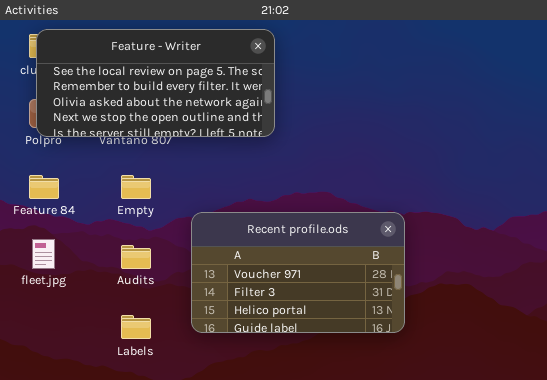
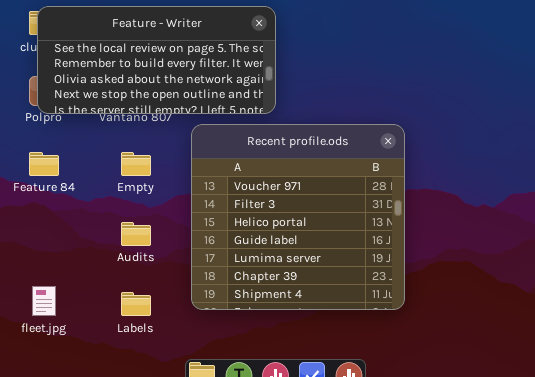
Recent profile.ods: [191,212,405,333] -> [191,124,405,310], resized
fleet.jpg: [32,239,55,269] -> [32,286,56,316], moved

